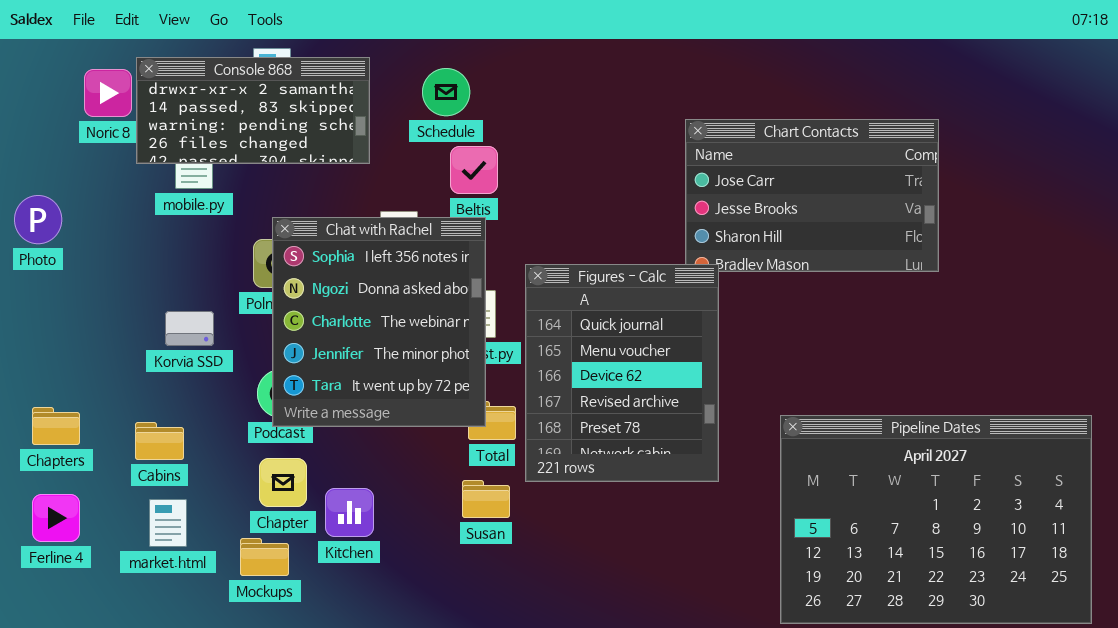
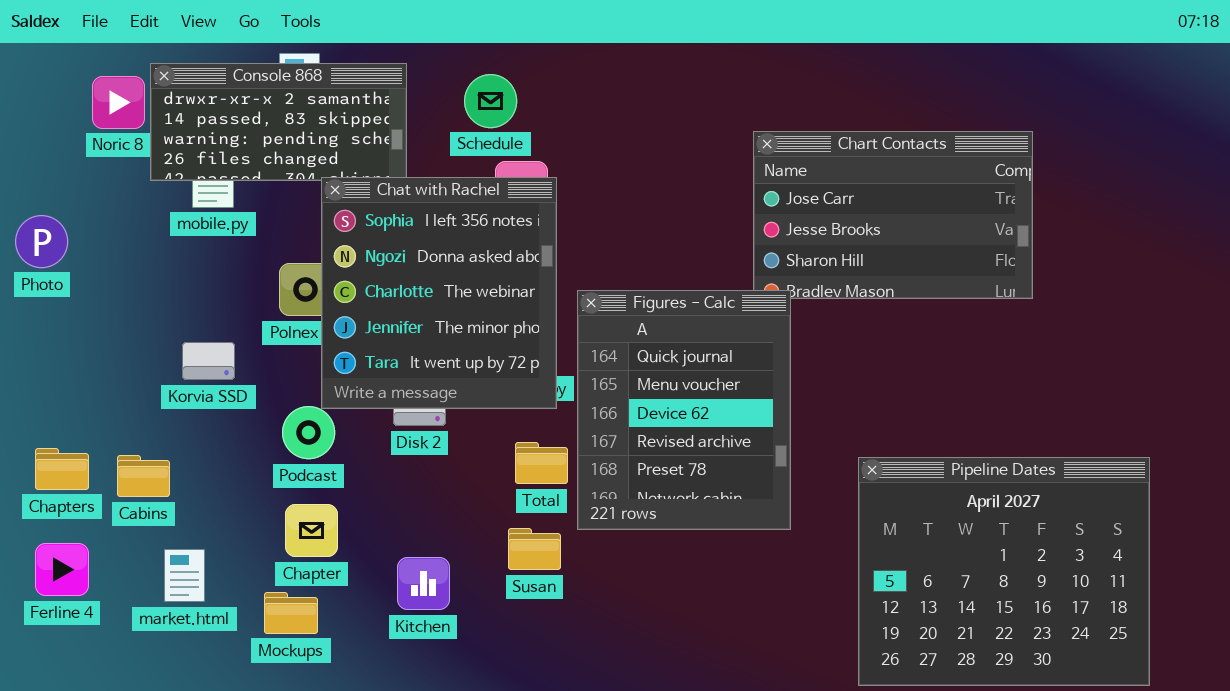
Chat with Rachel: [272,217,486,427] -> [321,177,557,409], moved
Pipeline Dates: [780,415,1092,624] -> [858,457,1150,686], resized
Cabins: [135,422,184,460] -> [117,455,170,497], moved
Kitchen: [325,488,374,537] -> [397,557,450,610], moved

